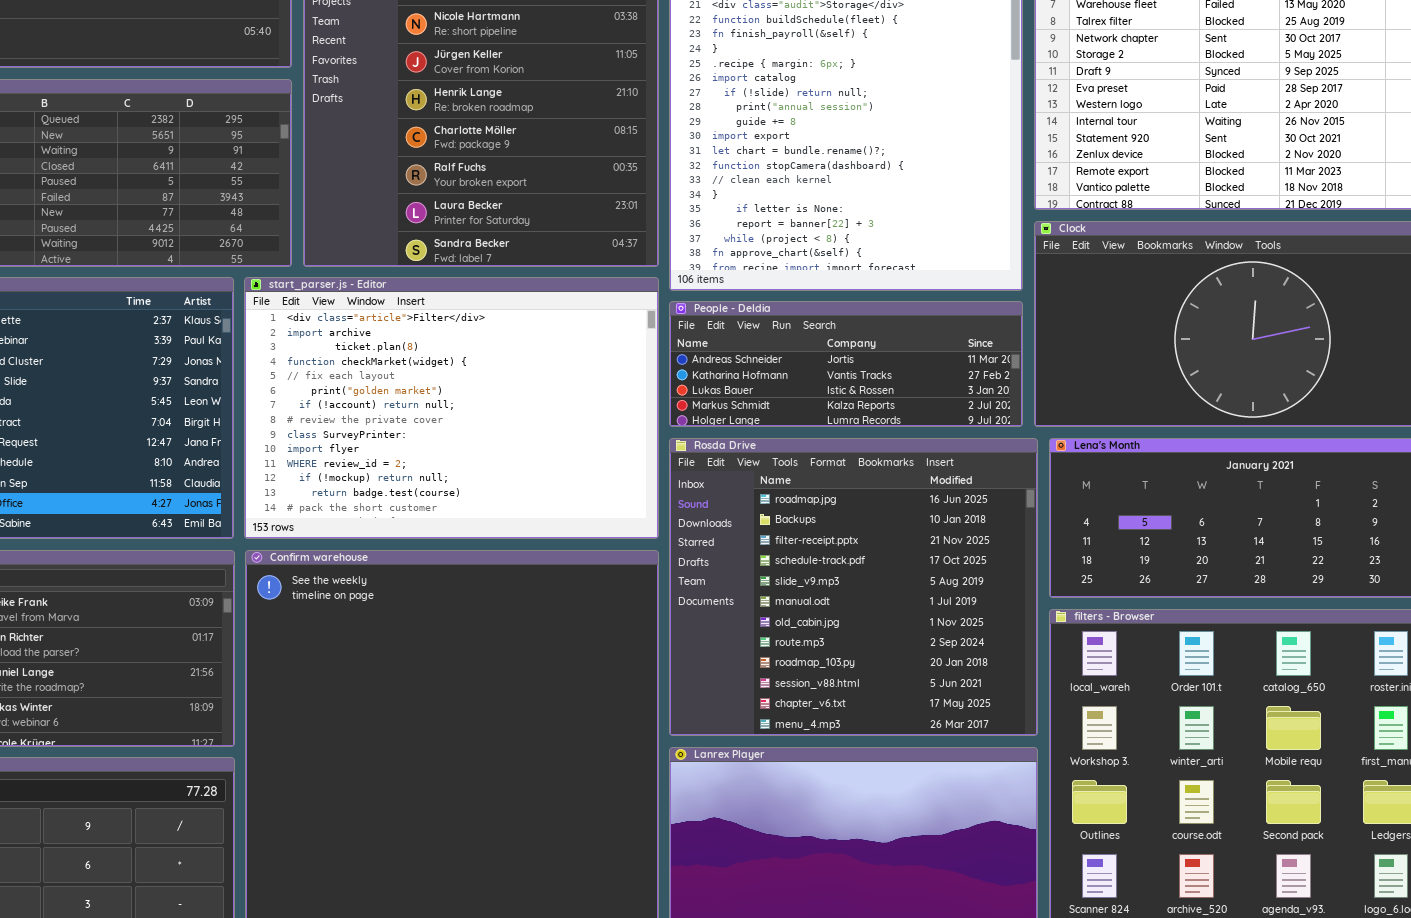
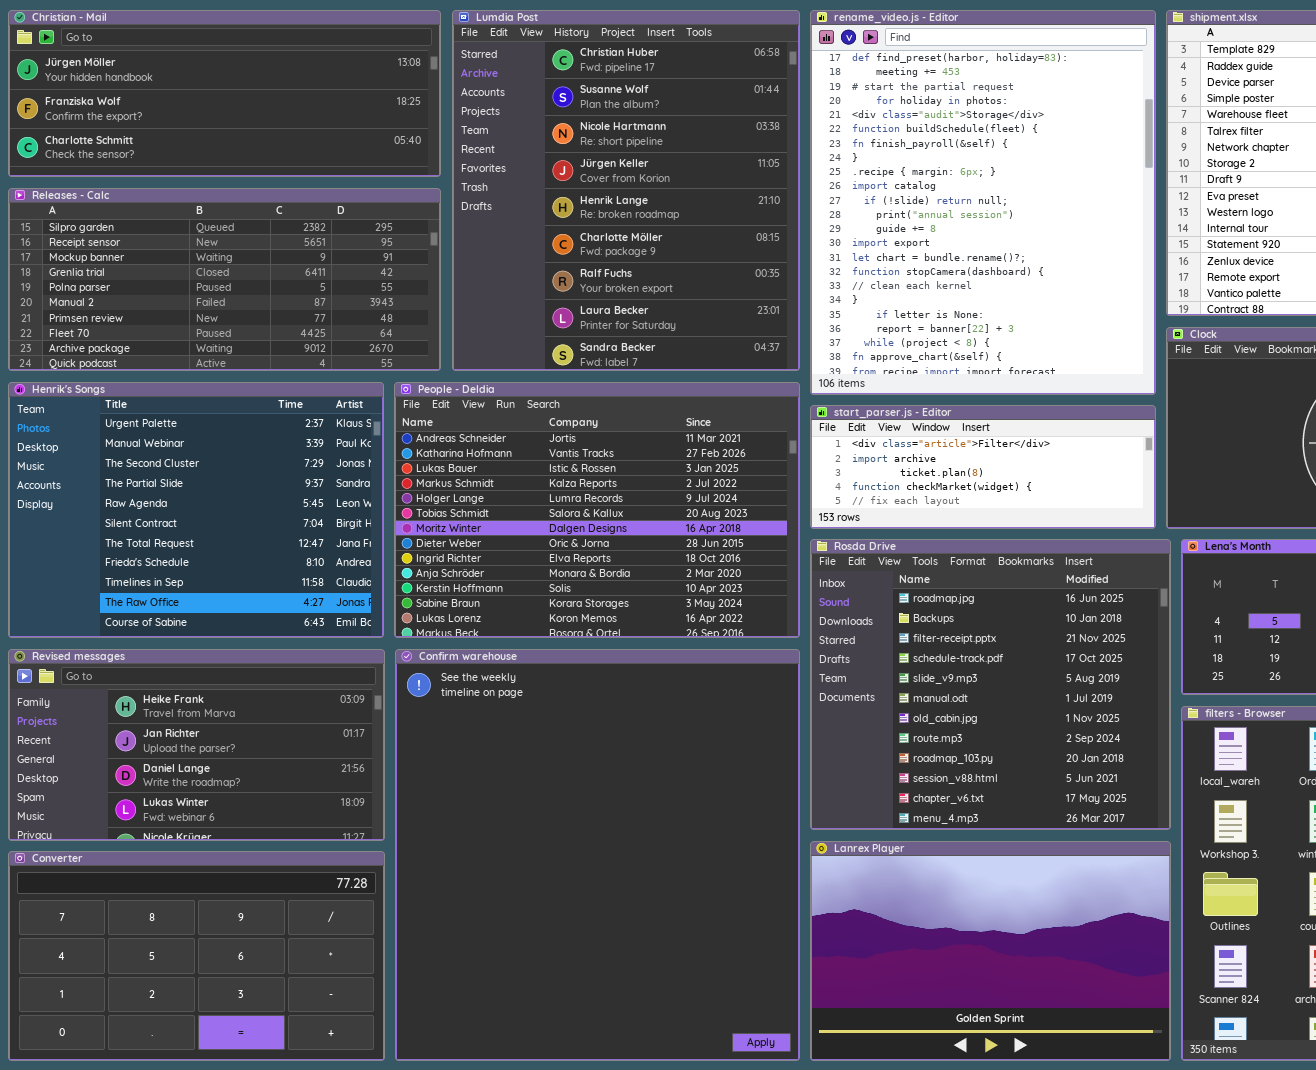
start_parser.js - Editor: [244,277,659,539] -> [810,405,1156,529], moved, resized
People - Deldia: [669,301,1023,427] -> [394,382,800,638], moved, resized

